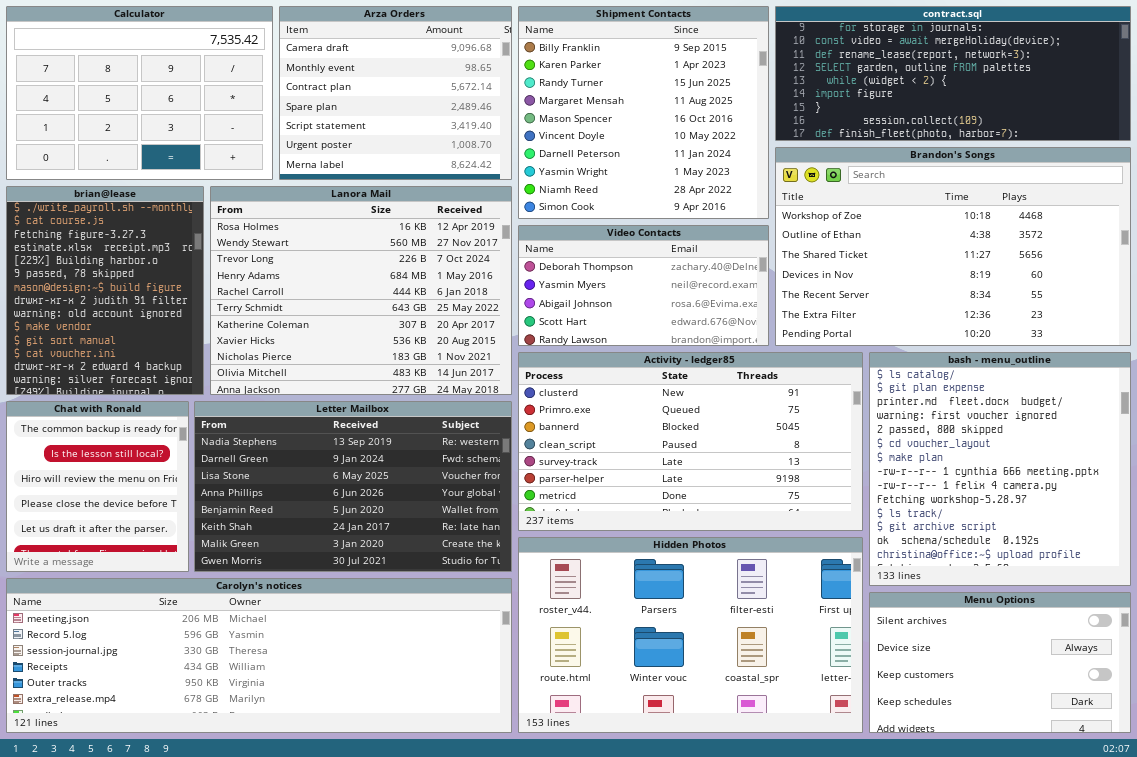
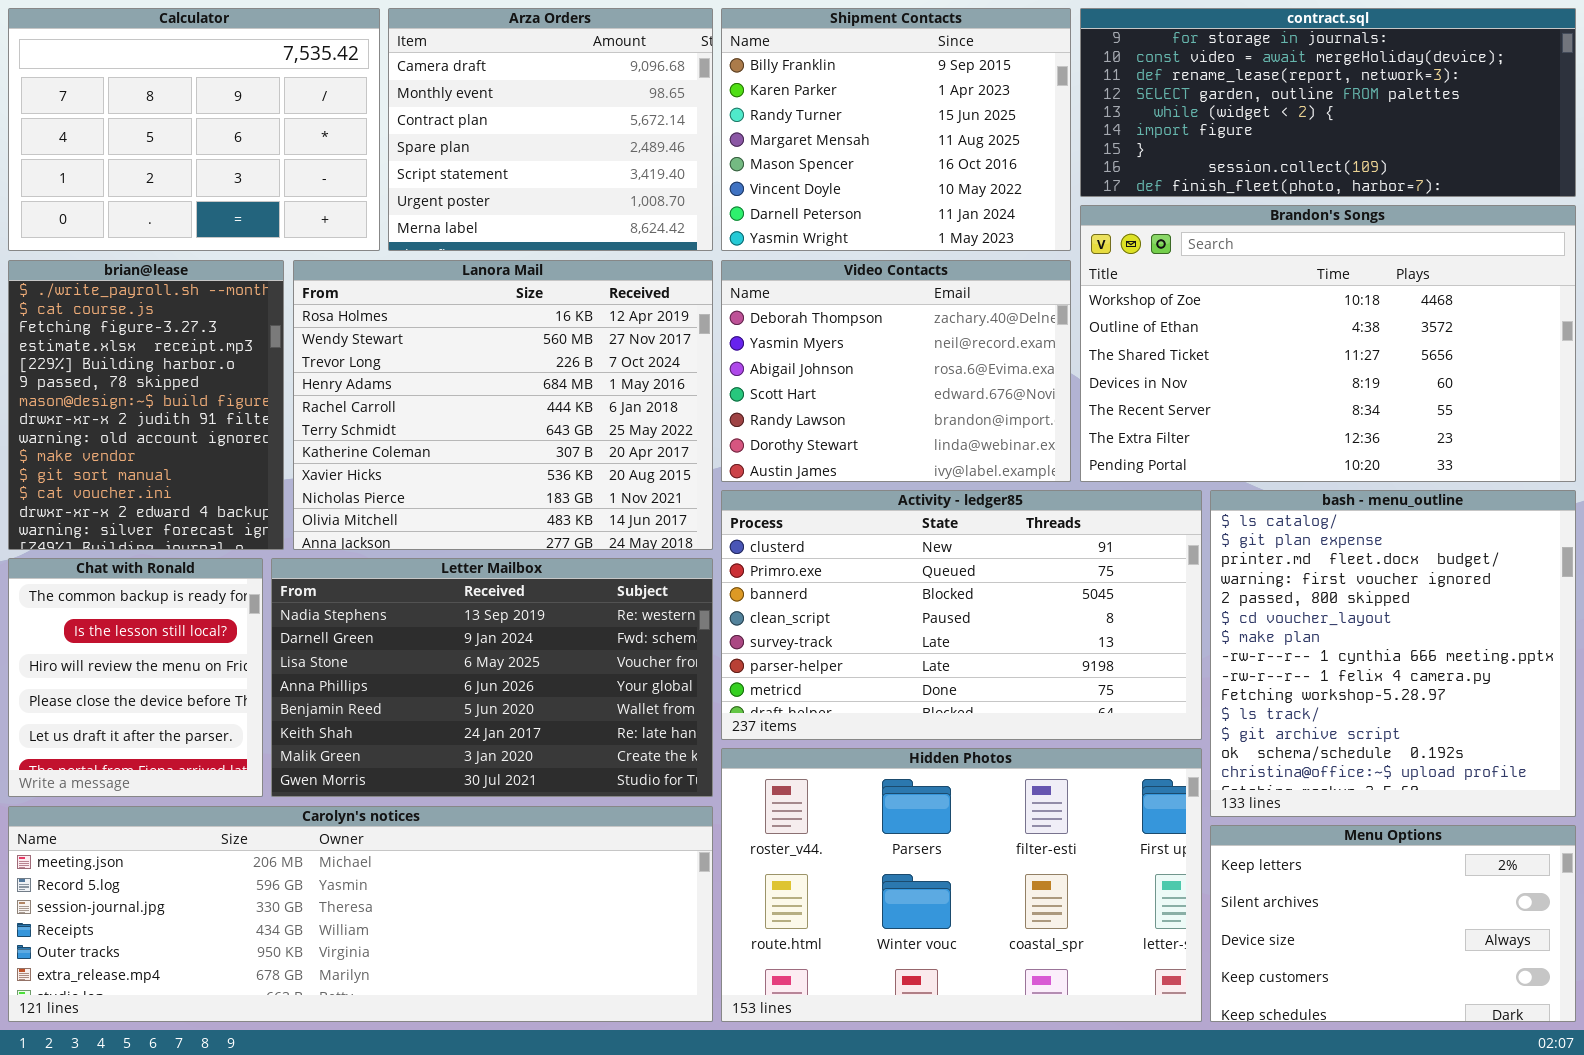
Shipment Contacts: [518,6,769,219] -> [721,8,1071,251], resized
Video Contacts: [518,225,769,346] -> [721,260,1071,482], resized
Menu Options: [869,592,1131,733] -> [1210,825,1576,1022], scrolled up 1 row

